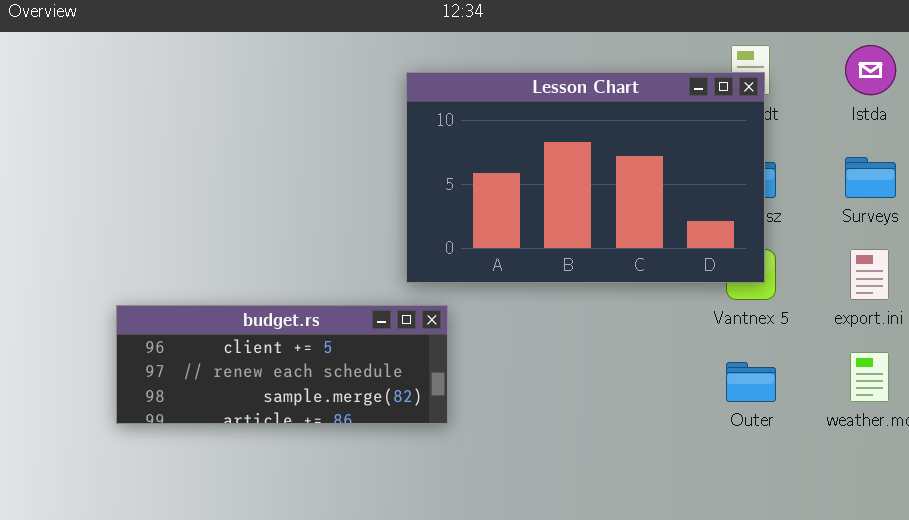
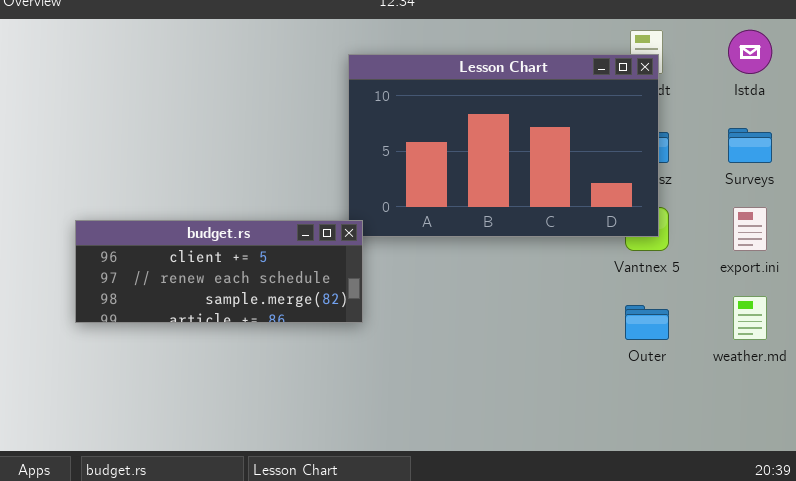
budget.rs: [116,305,448,424] -> [75,220,363,323], moved

